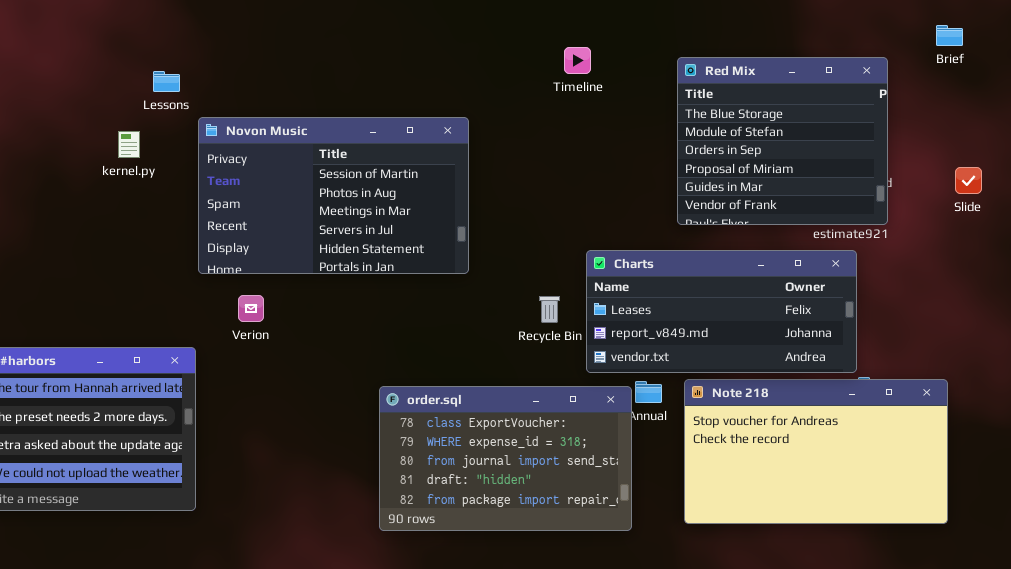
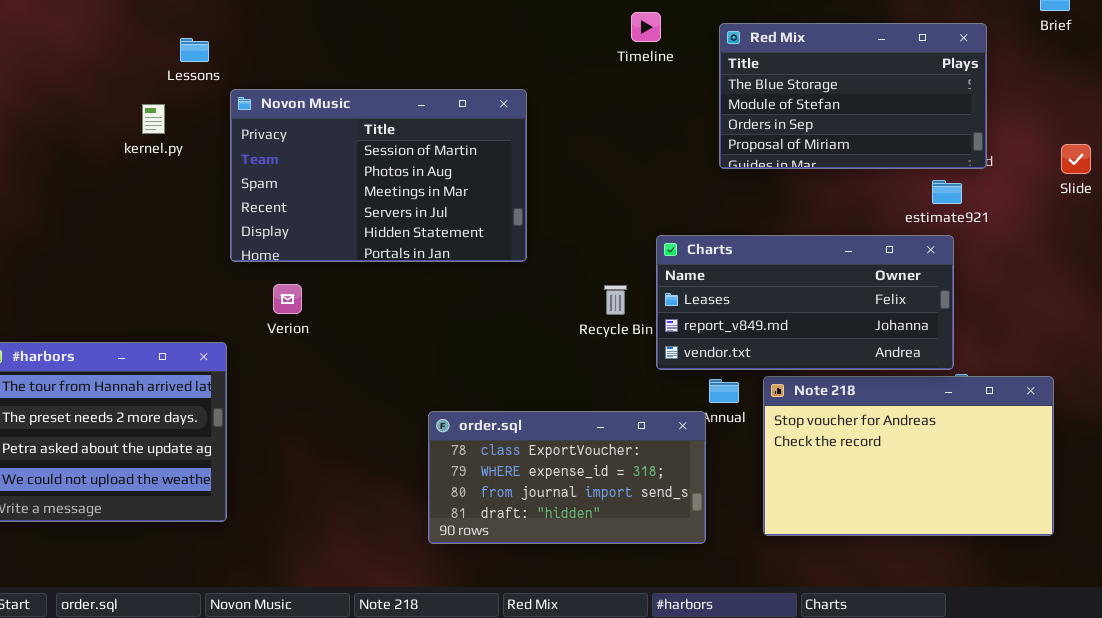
Red Mix: [677,57,888,225] -> [719,23,987,169], resized
order.sql: [379,386,632,531] -> [428,411,706,544], resized

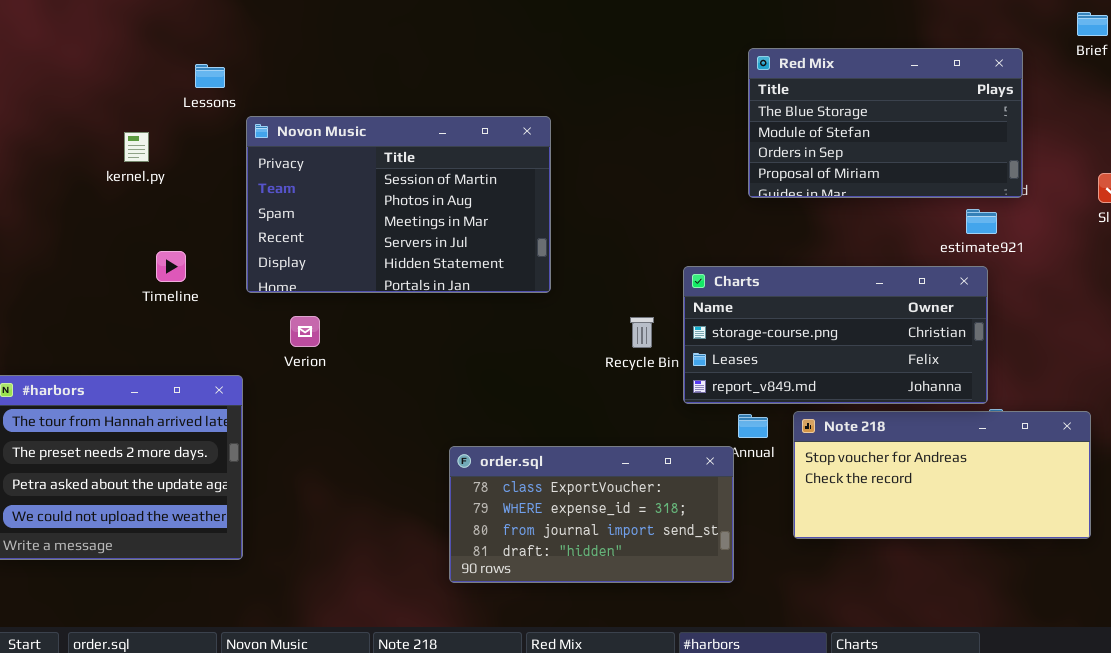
Timeline: [631,12,661,42] -> [156,251,186,282], moved
kernel.py: [142,104,165,134] -> [124,132,149,162], moved
Charts: [656,235,954,370] -> [683,266,988,404], scrolled up 1 row
Note 218: [763,376,1054,536] -> [793,411,1091,539], resized

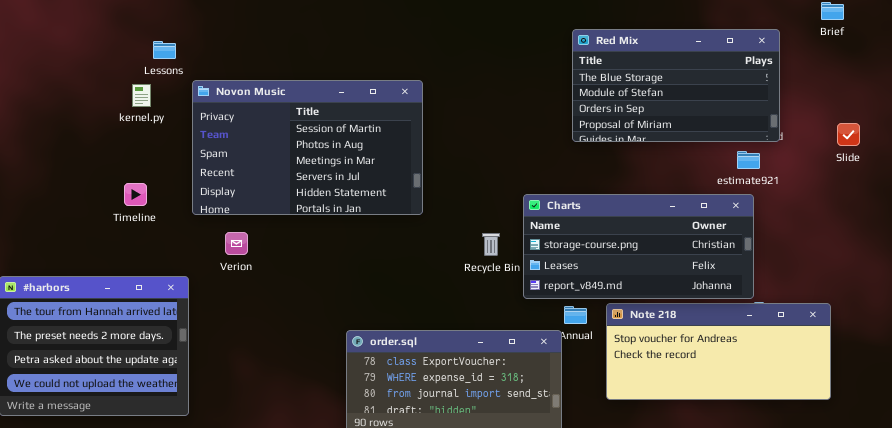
kernel.py: [124,132,149,162] -> [132,84,151,107], moved

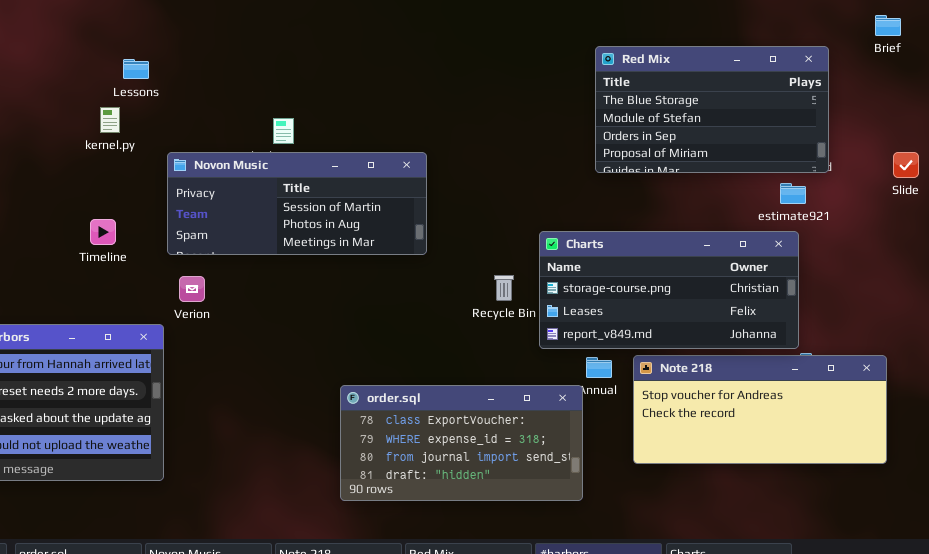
Novon Music: [192,80,423,215] -> [167,152,427,255], resized
Verion: [225,232,248,255] -> [179,276,205,302], moved

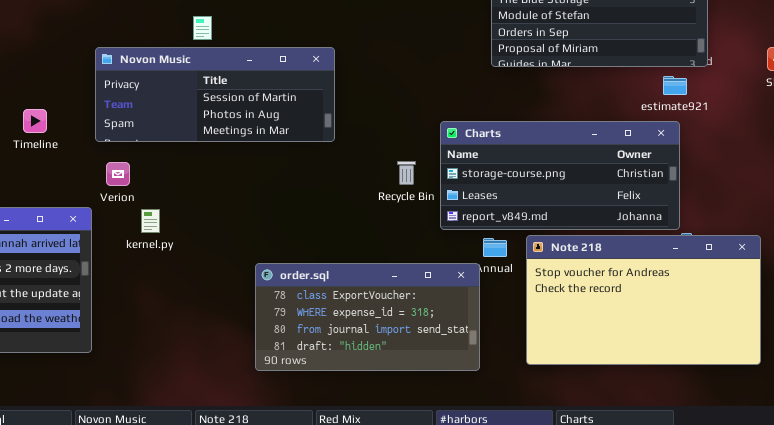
kernel.py: [100,107,120,133] -> [141,209,160,233], moved
Note 218: [633,355,887,464] -> [526,235,761,365], resized

